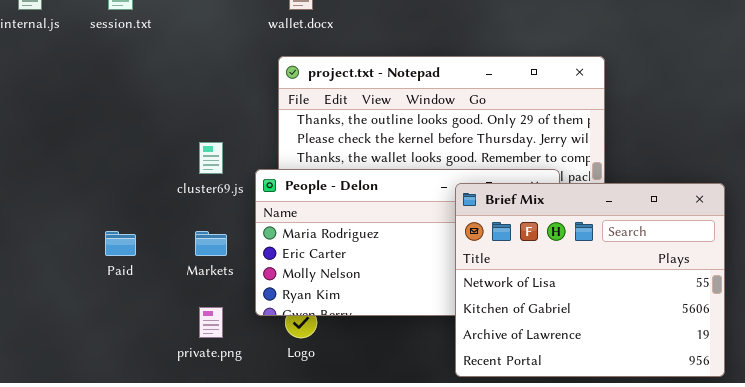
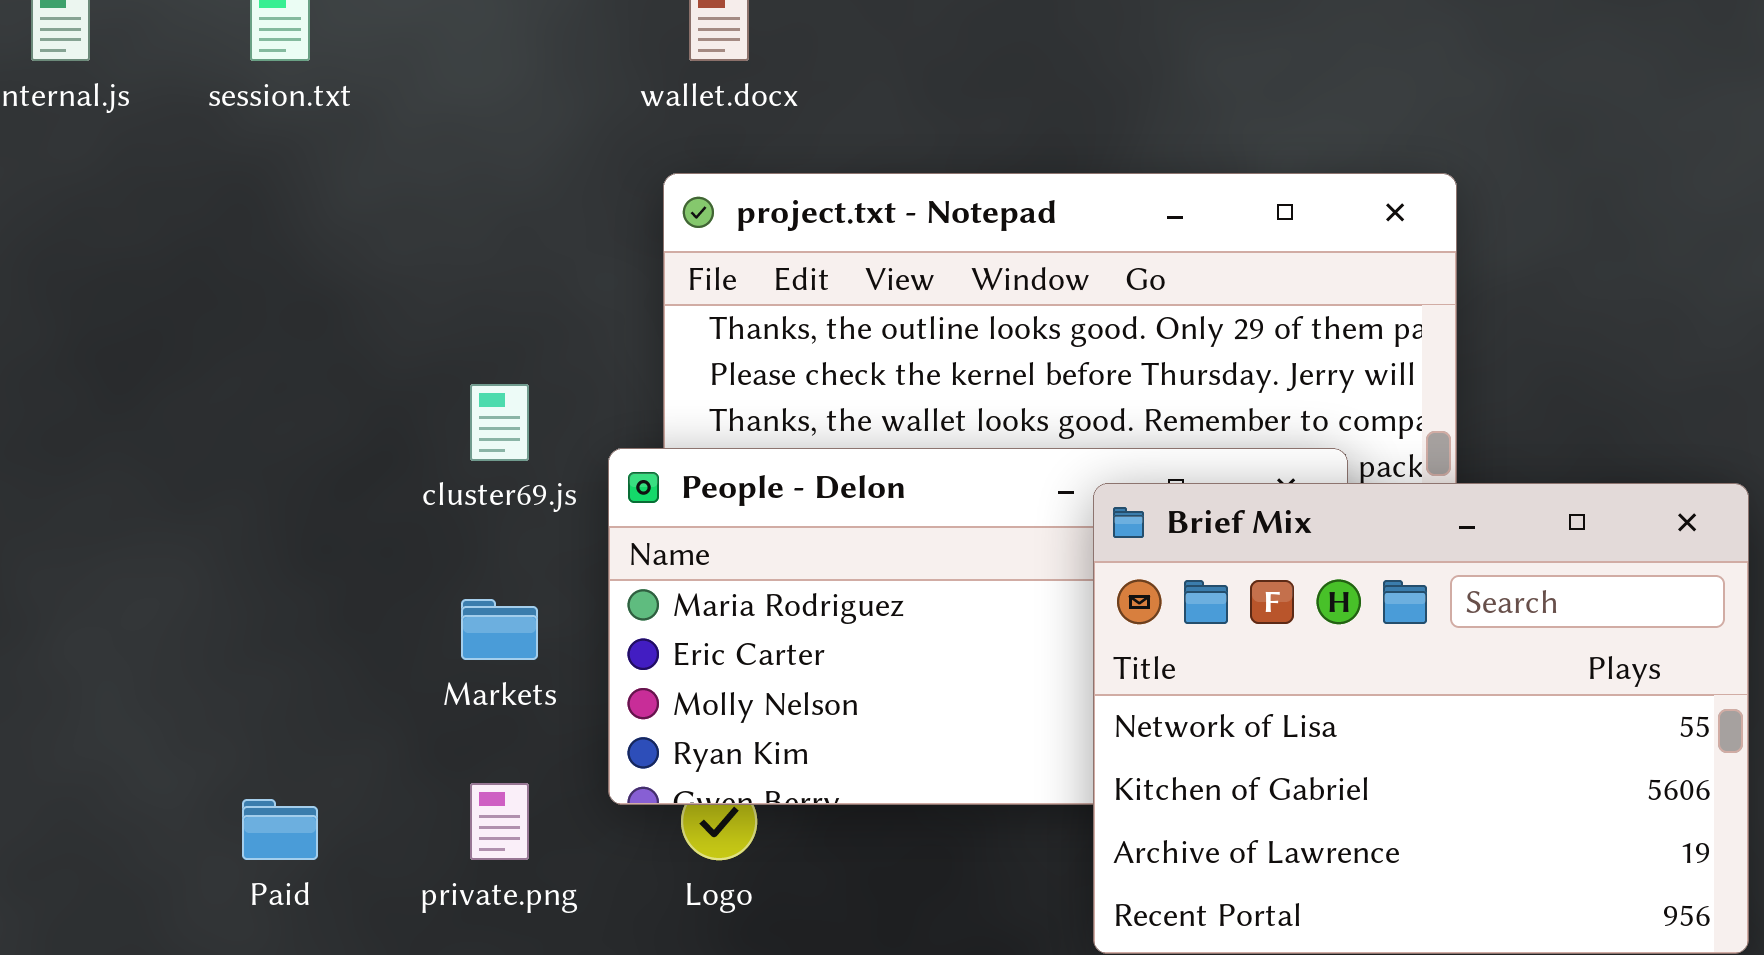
Paid: [105,231,136,256] -> [242,799,318,860], moved

